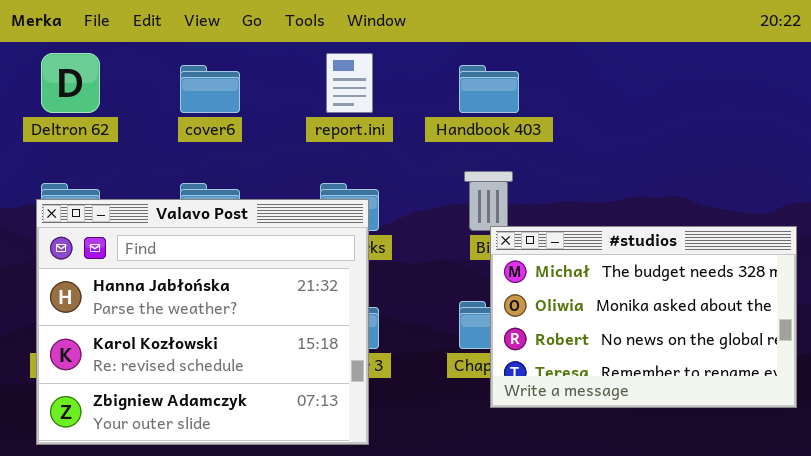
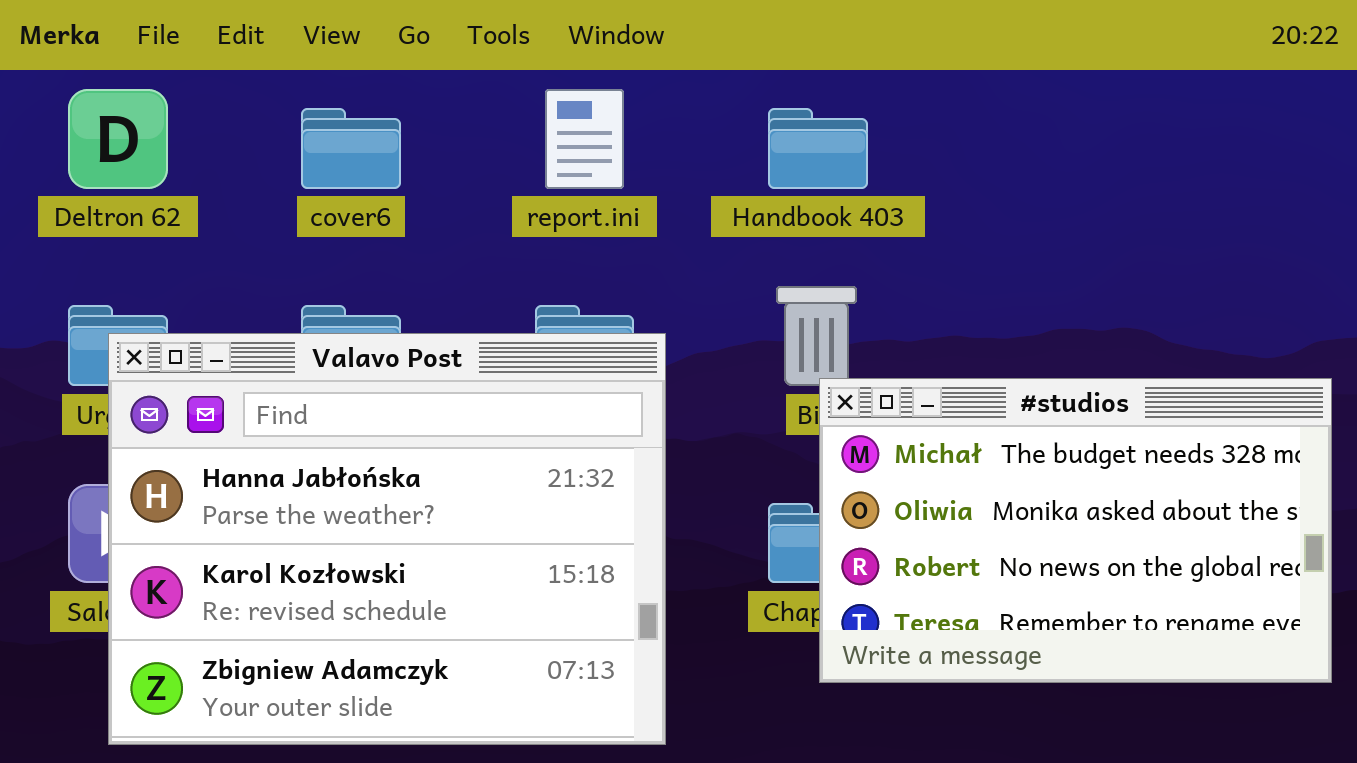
Valavo Post: [36,199,369,445] -> [108,333,666,745], moved

